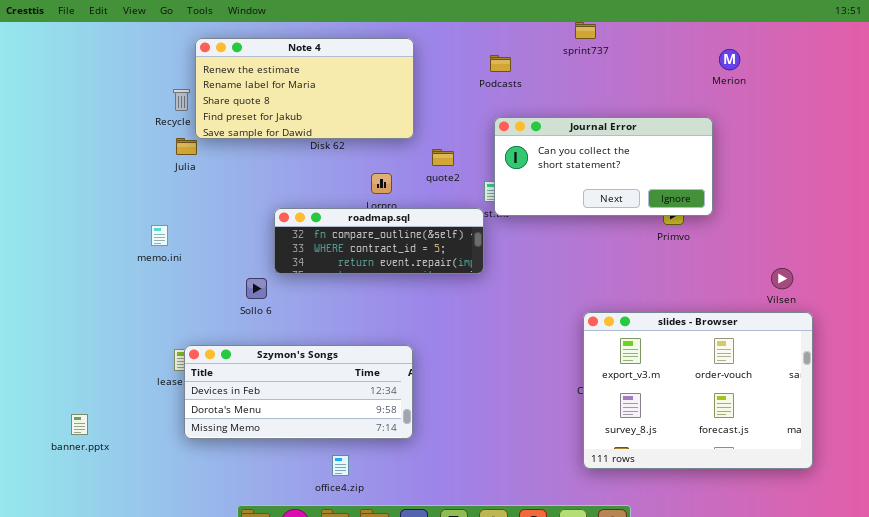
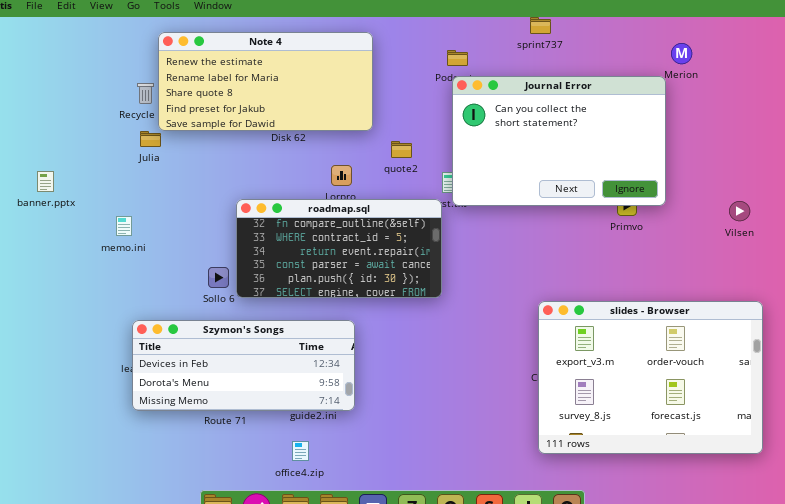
Journal Error: [494,117,713,216] -> [452,76,666,206], resized
roadmap.sql: [274,208,484,274] -> [236,199,442,298], resized
Vilsen: [771,268,793,289] -> [729,201,750,221], moved
Szymon's Songs: [184,345,413,439] -> [132,320,355,411], moved
banner.pptx: [71,414,88,435] -> [37,171,54,192], moved

